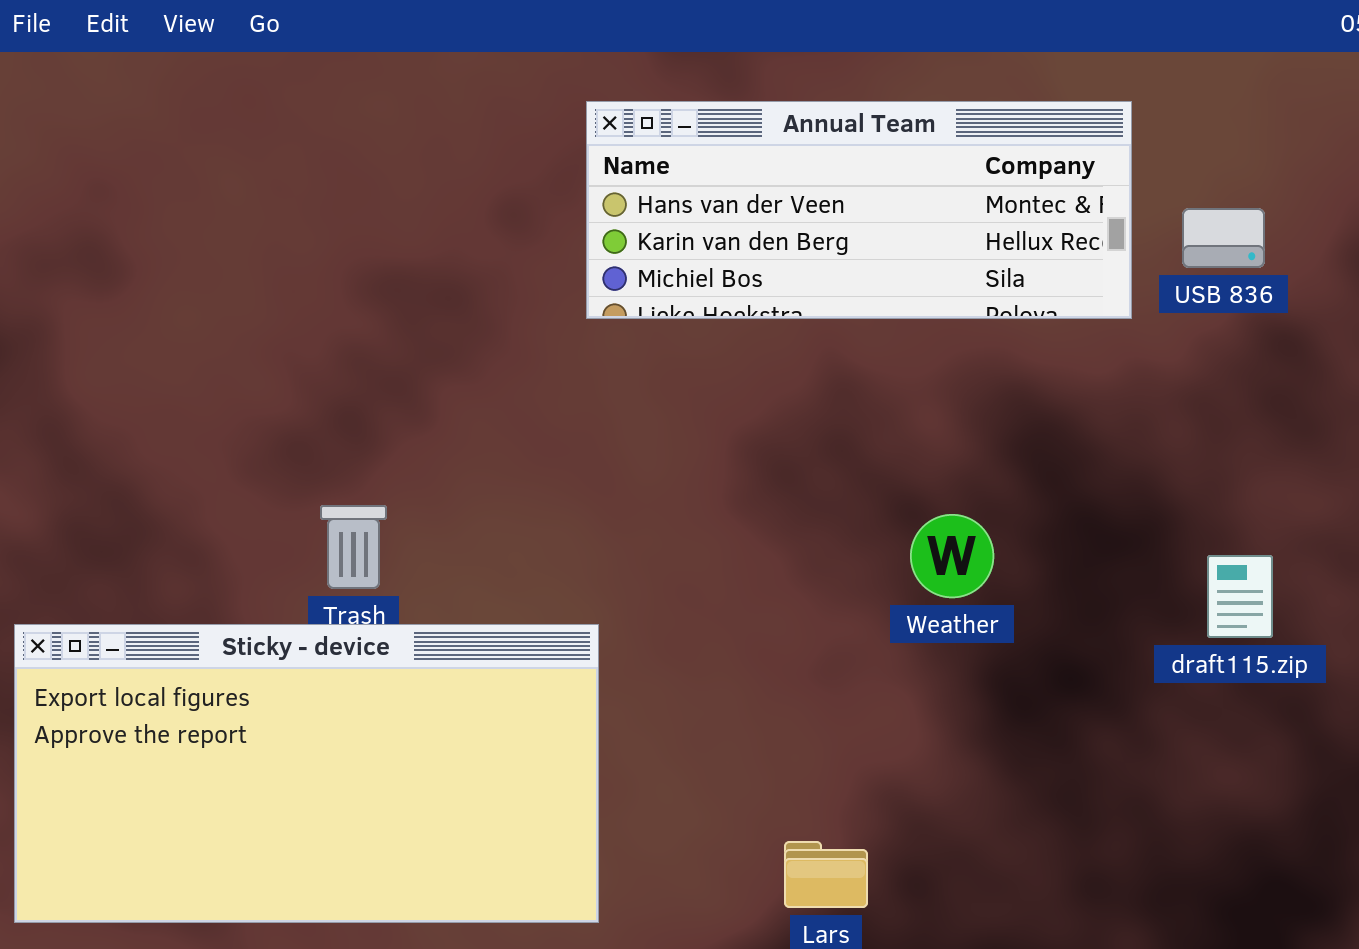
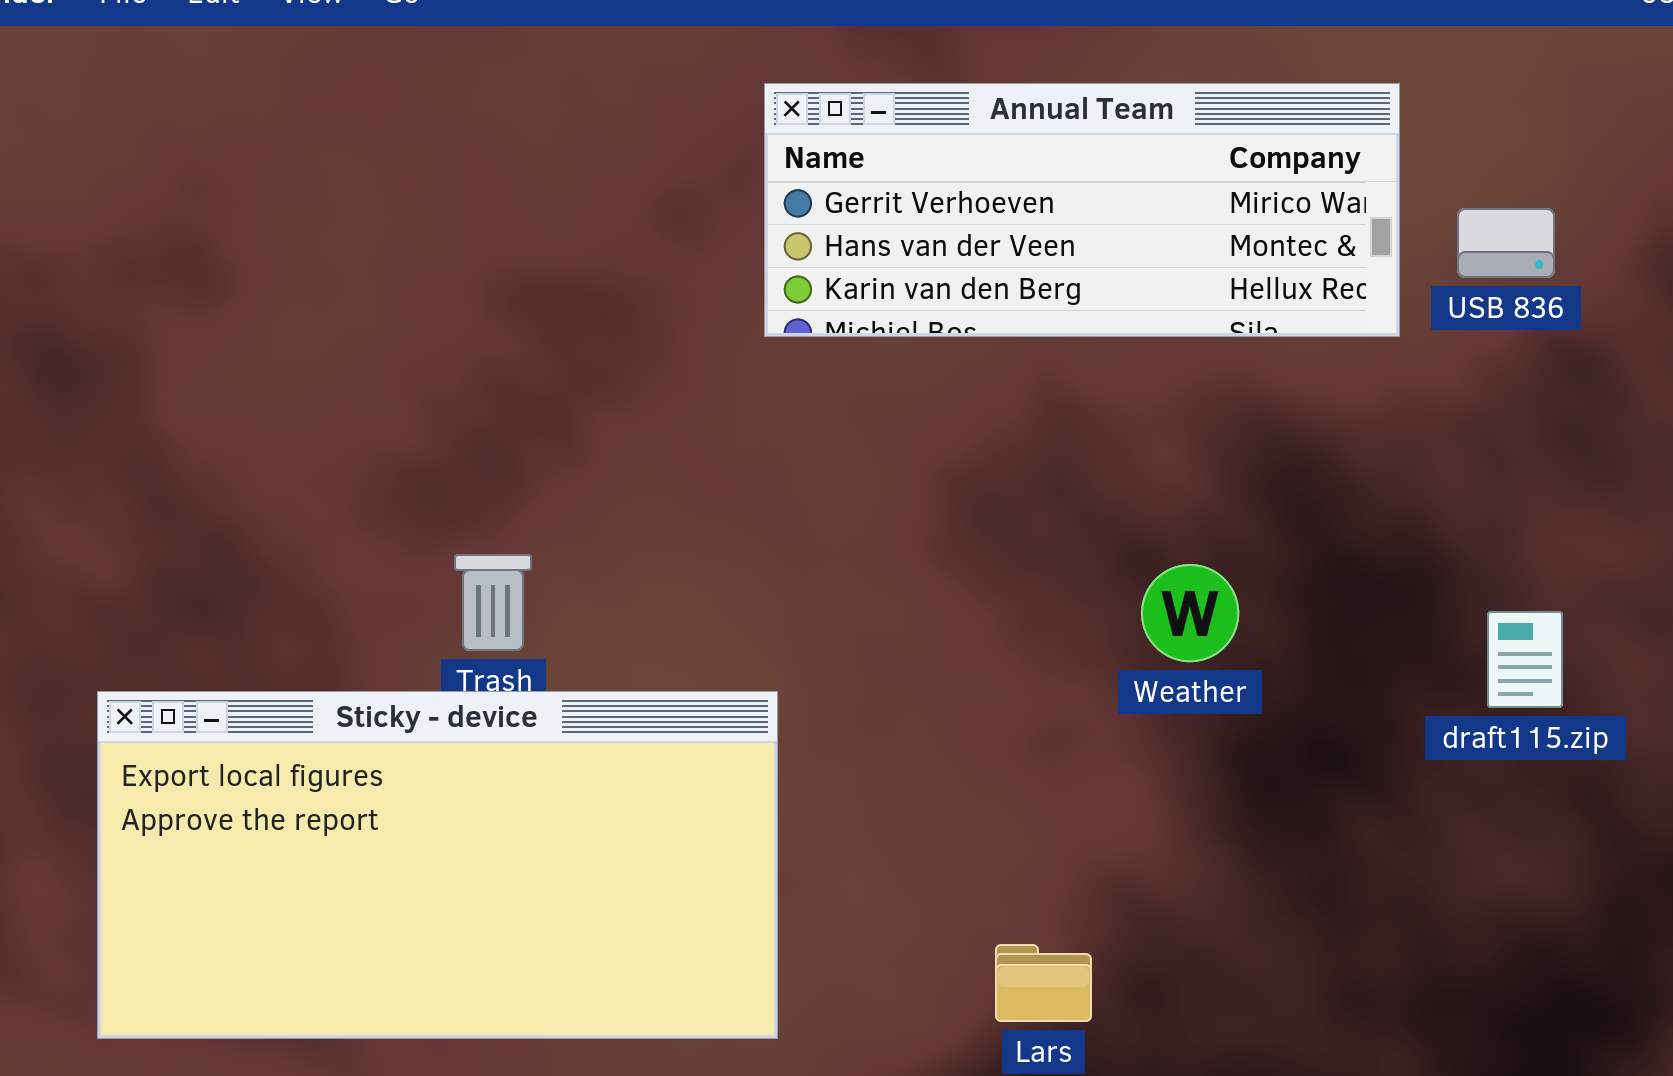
Annual Team: [586,101,1132,319] -> [764,83,1400,337], scrolled up 1 row

